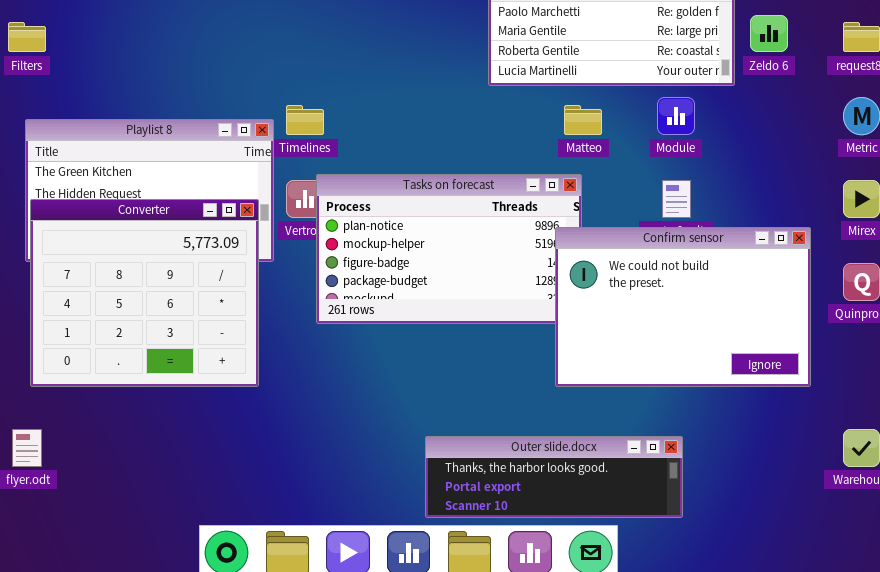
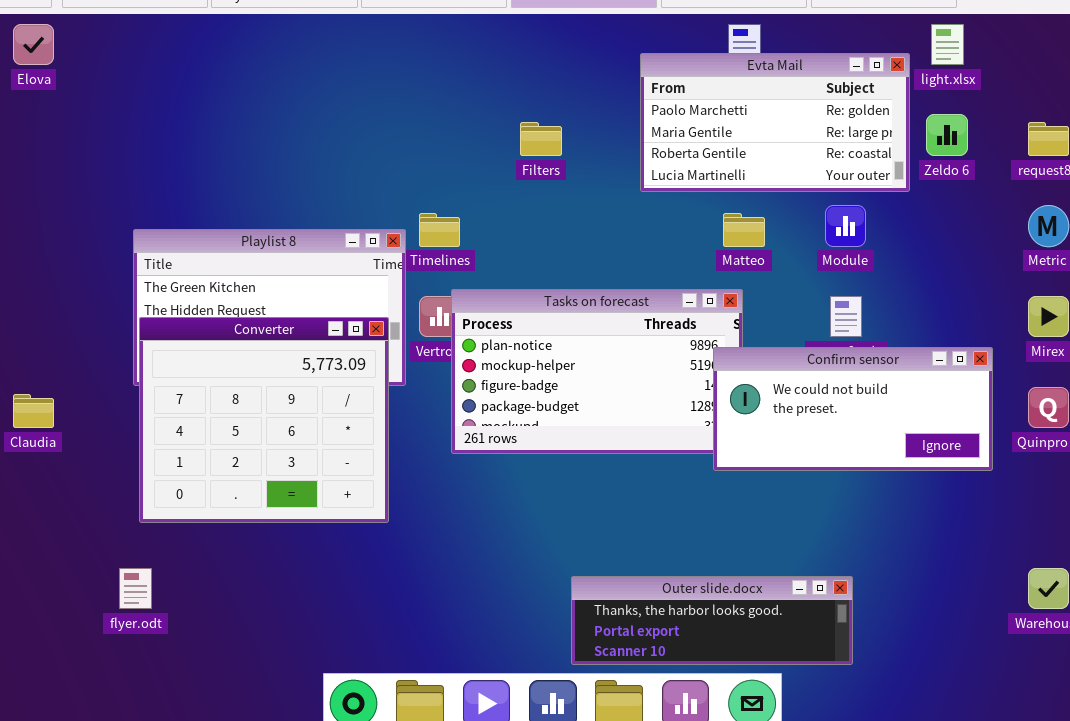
Filters: [8,22,46,52] -> [520,122,562,156], moved
Confirm sensor: [555,227,811,387] -> [713,347,993,471], resized

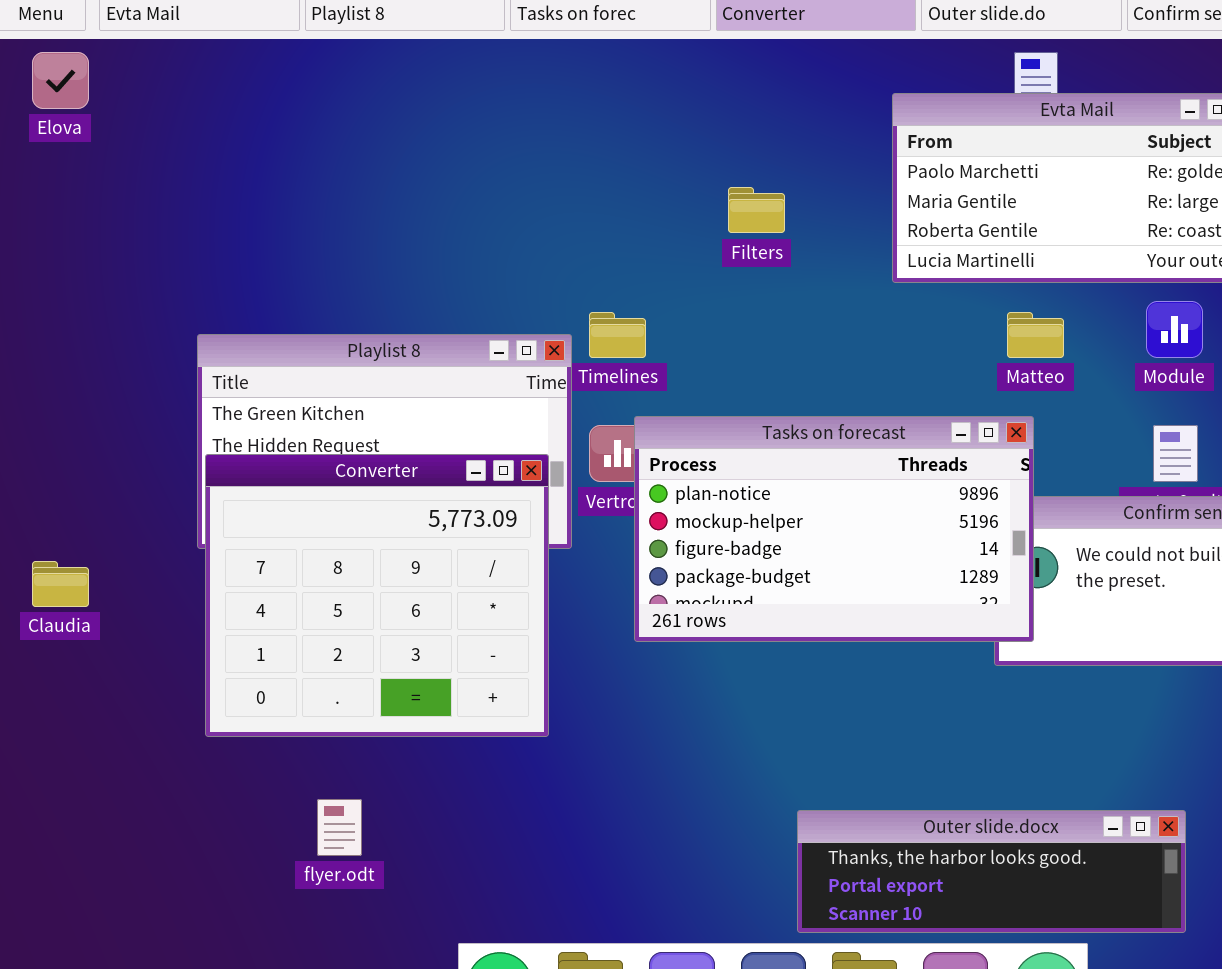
Tasks on forecast: [451,289,743,454] -> [634,416,1034,642], raised
flyer.odt: [119,568,152,609] -> [317,799,362,856], moved

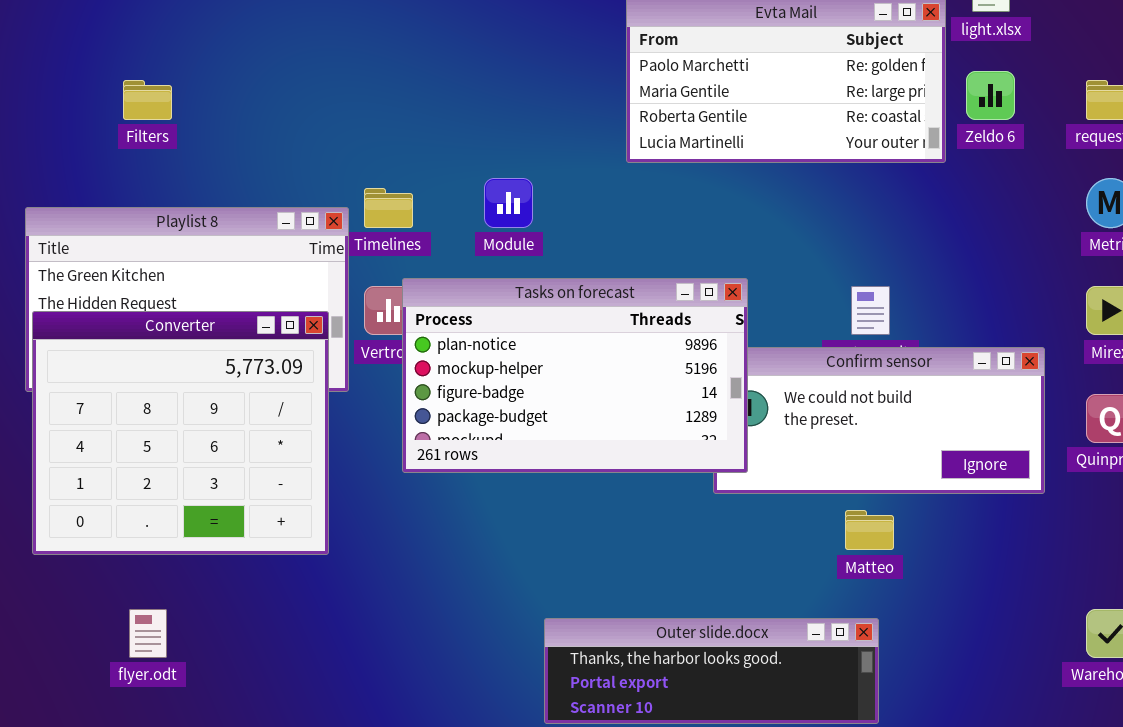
Filters: [728,187,785,233] -> [123,80,172,120], moved
Module: [1146,301,1203,358] -> [484,178,533,228], moved
Matteo: [1007,312,1064,358] -> [845,510,894,550], moved

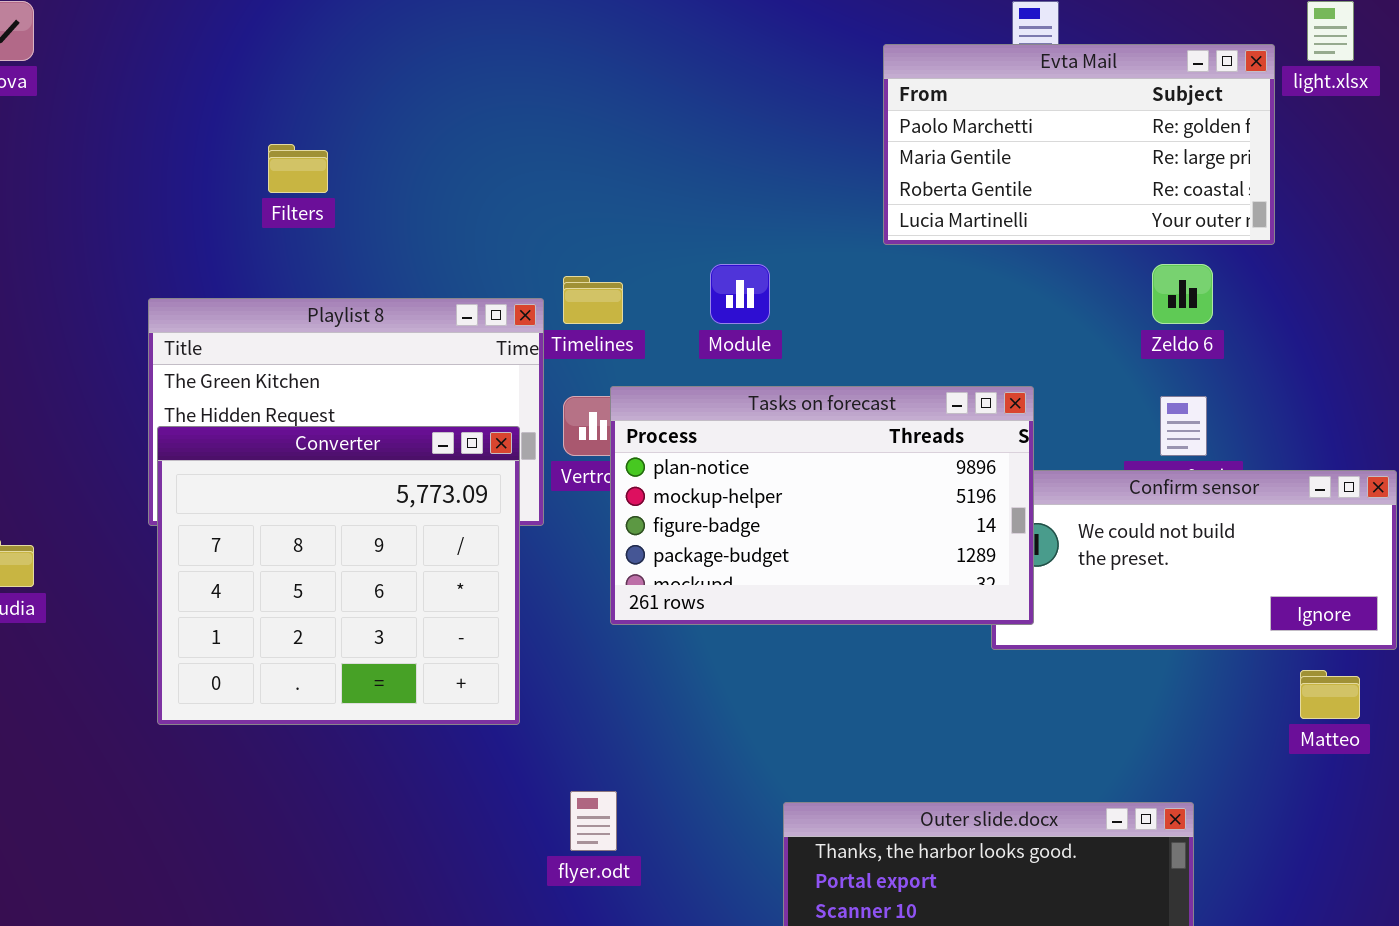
Zeldo 6: [966,71,1015,120] -> [1152,264,1213,324], moved
Matteo: [845,510,894,550] -> [1300,670,1360,719], moved
flyer.odt: [129,609,167,658] -> [570,791,617,851], moved

